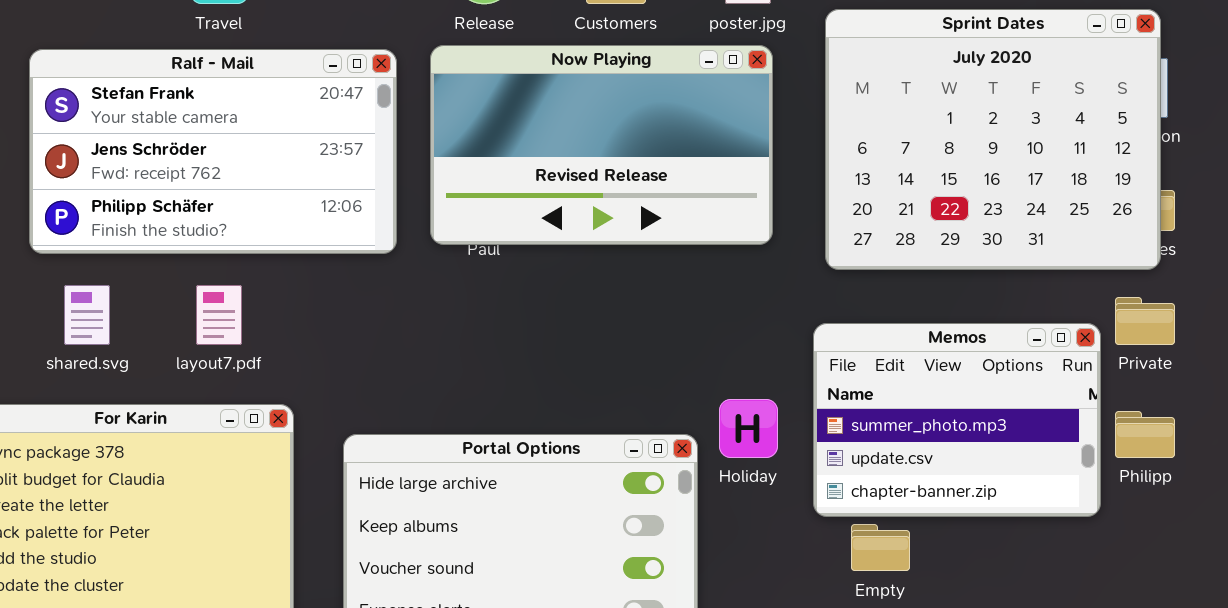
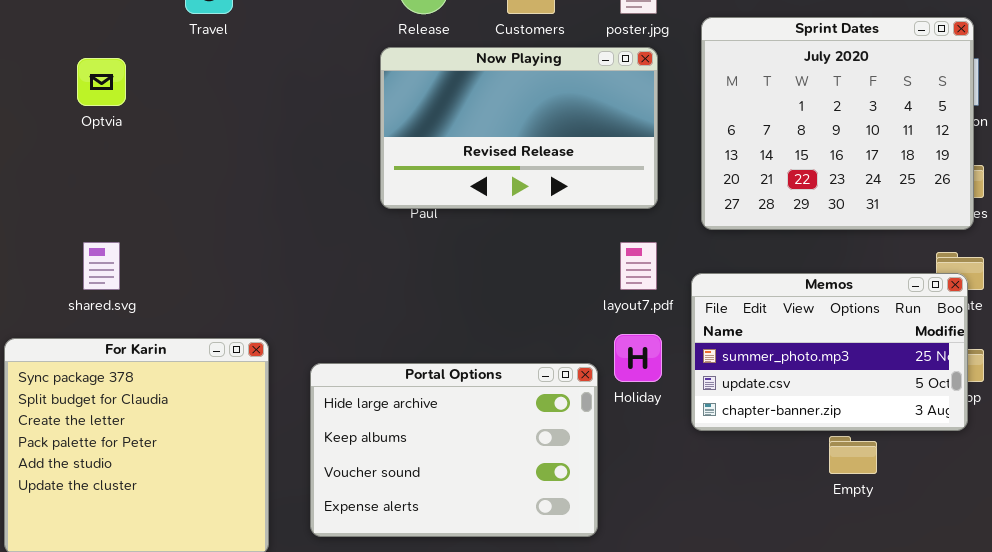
Ralf - Mail: [29,49,397,254] -> none, closed
layout7.pdf: [196,285,242,345] -> [620,242,657,290], moved
Memos: [813,323,1101,517] -> [691,273,968,431], resized
Empty: [851,524,910,571] -> [829,436,877,474], moved

